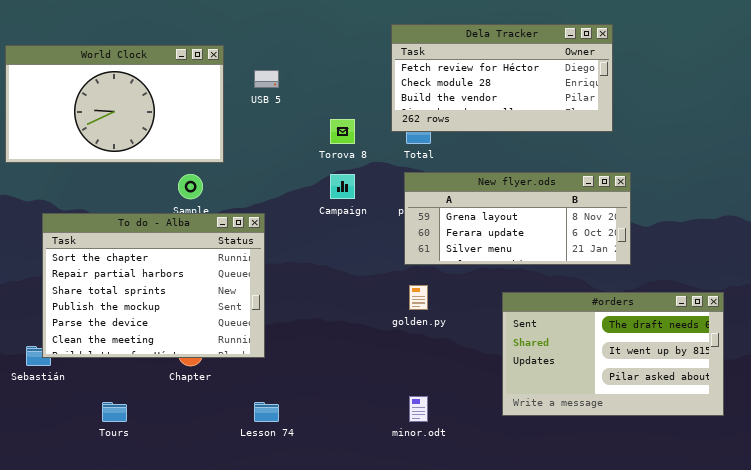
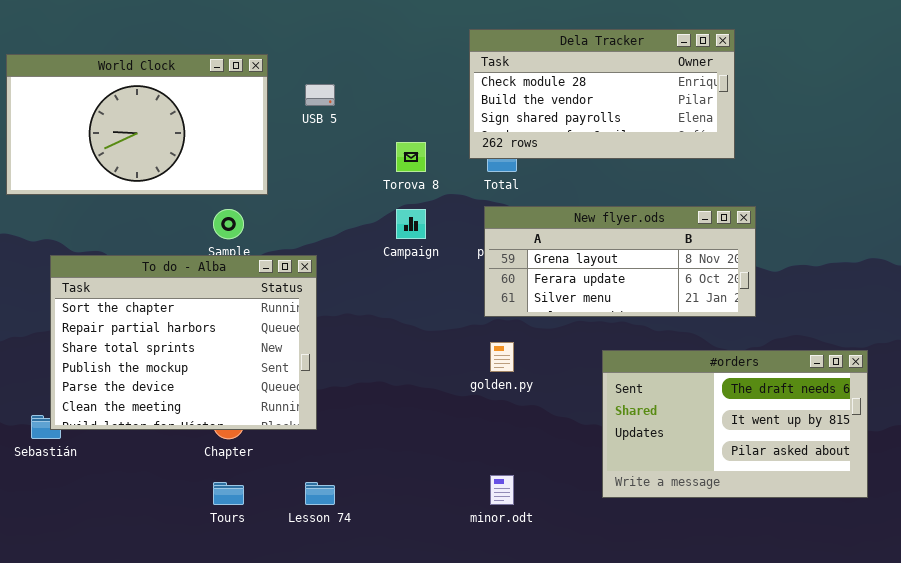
Dela Tracker: [391,24,613,132] -> [469,29,735,159], scrolled down 1 row
Tours: [102,402,127,422] -> [213,482,244,505], moved

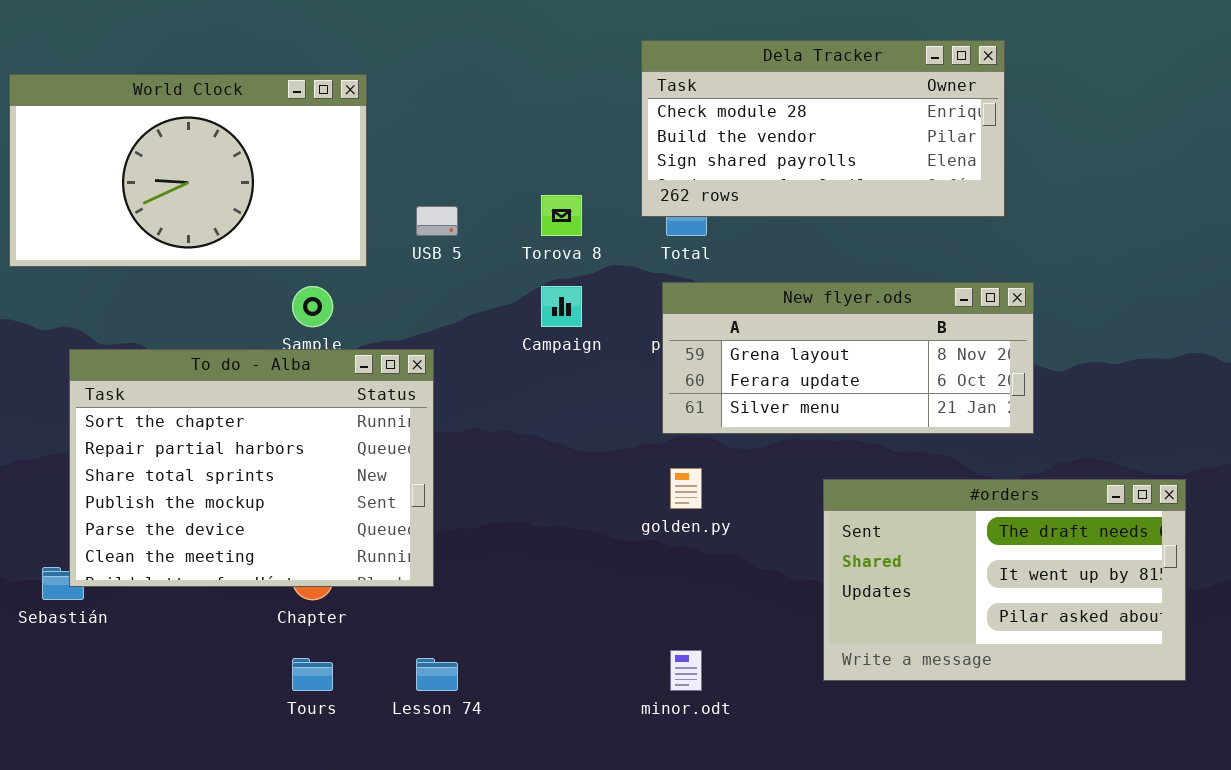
USB 5: [305,84,335,106] -> [416,206,458,236], moved

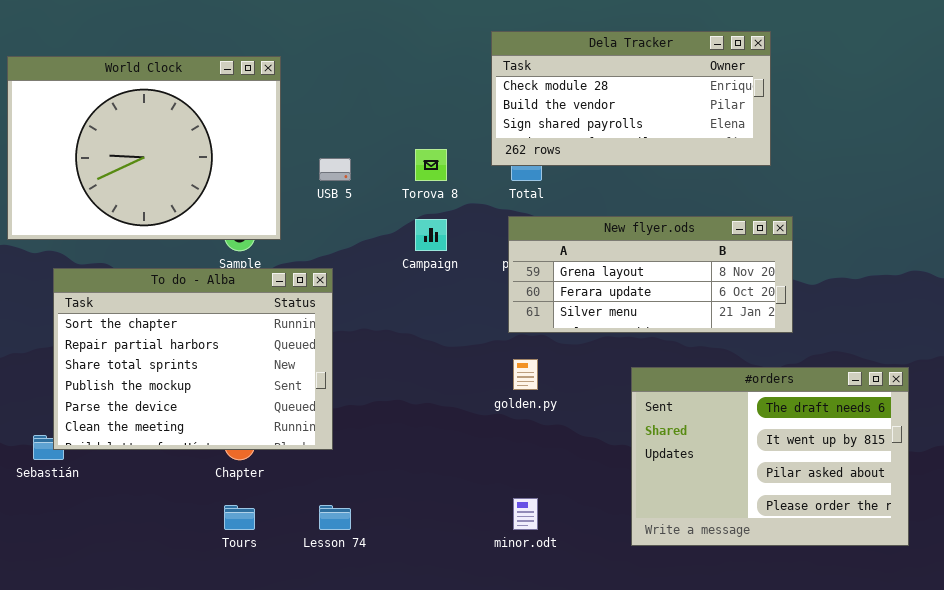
World Clock: [9,74,367,267] -> [7,56,281,240], resized
#orders: [823,479,1186,681] -> [631,367,909,546], resized

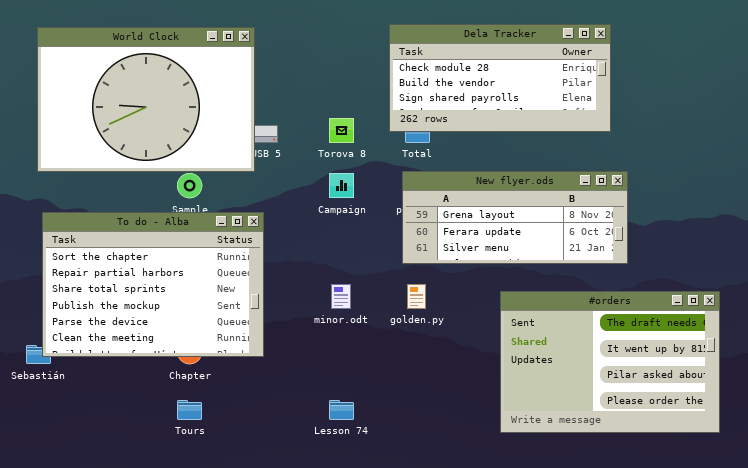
World Clock: [7,56,281,240] -> [37,27,255,172], moved
minor.odt: [513,498,538,530] -> [331,284,351,309], moved
Lesson 74: [319,505,351,530] -> [329,400,354,420], moved

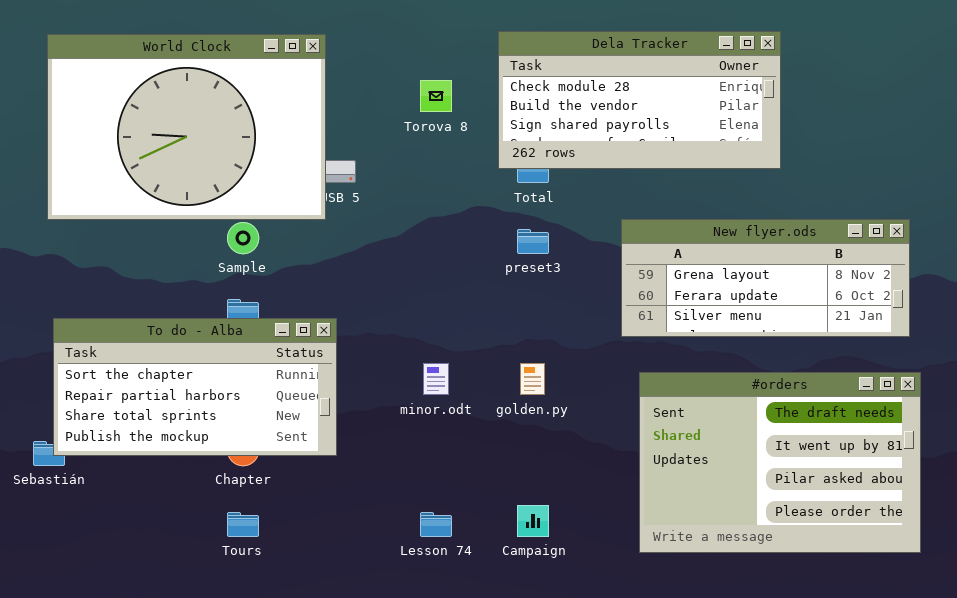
Torova 8: [329,118,354,143] -> [420,80,452,112], moved
New flyer.ods: [402,171,628,264] -> [621,219,910,337], moved
Campaign: [329,173,354,198] -> [517,505,549,537], moved
To do - Alba: [42,212,264,357] -> [53,318,337,456], resized

